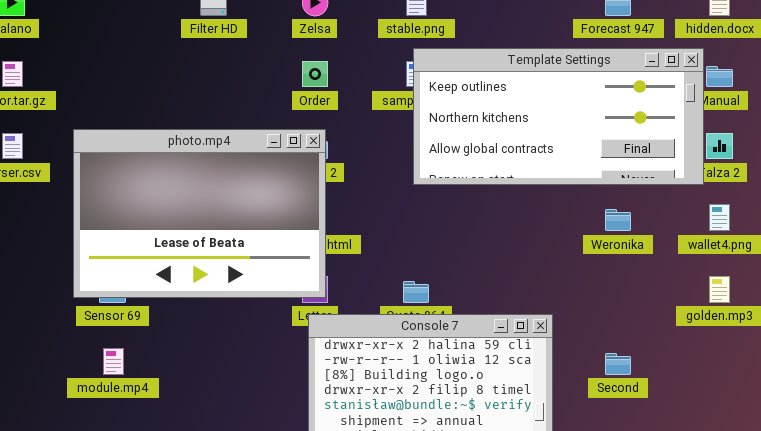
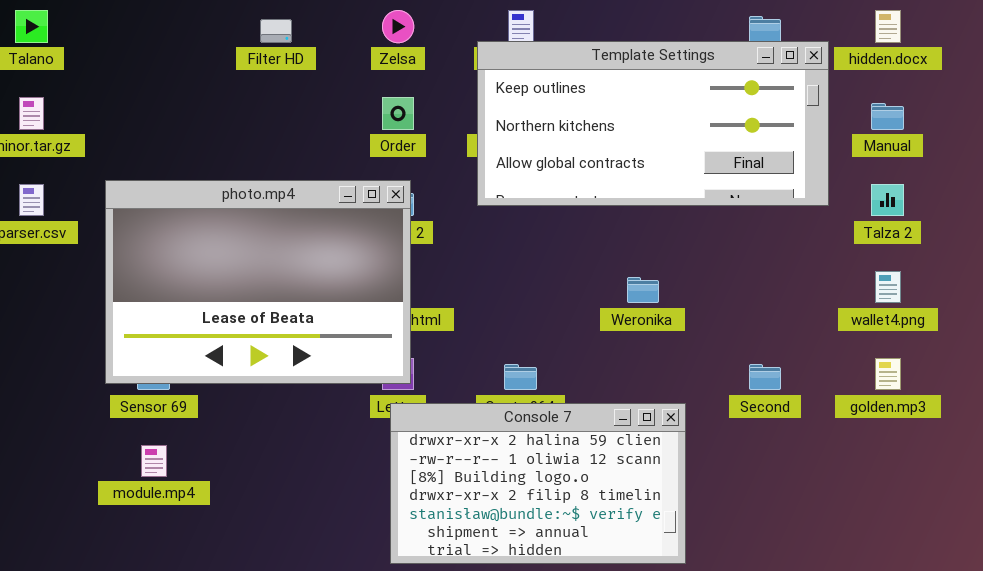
Template Settings: [413,48,704,185] -> [477,41,829,206], moved
Weronika: [605,209,631,231] -> [627,277,659,303], moved
Second: [605,353,631,375] -> [749,364,781,390], moved

